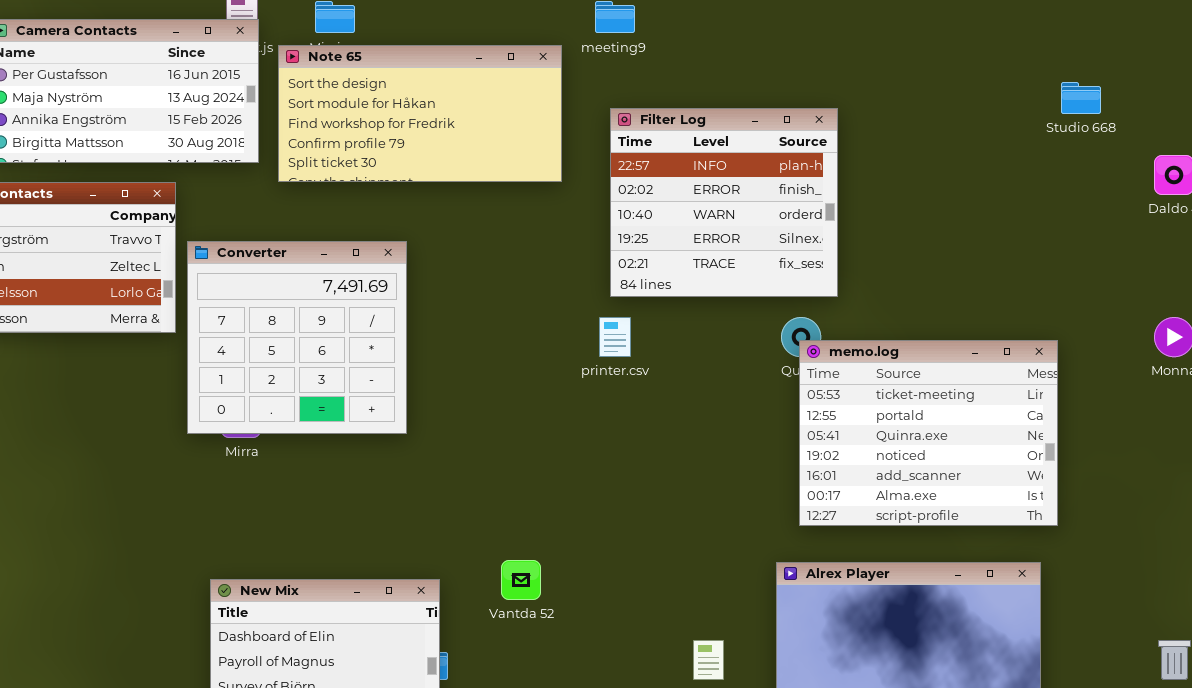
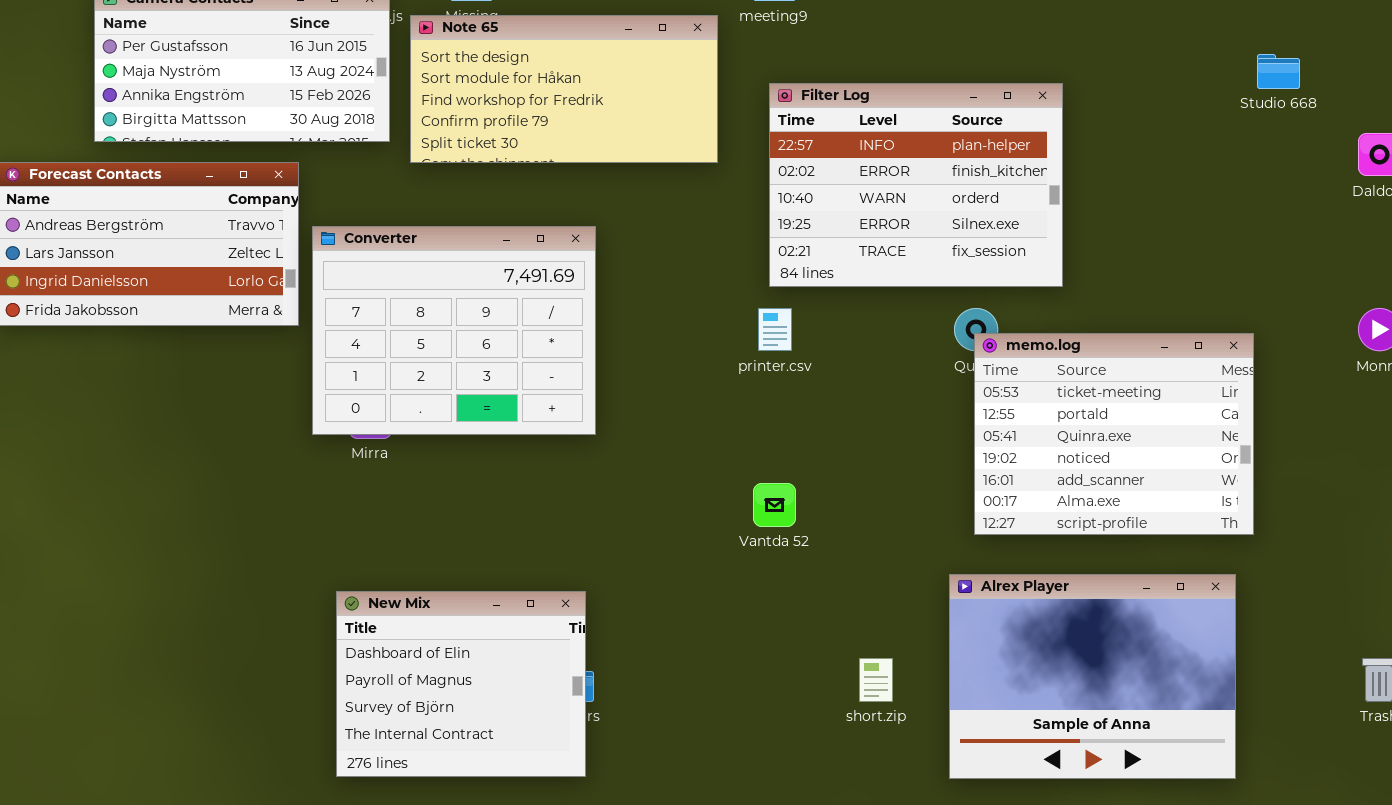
Filter Log: [610,108,838,297] -> [769,83,1063,287], resized
Converter: [187,241,407,434] -> [312,226,596,435], resized
Vantda 52: [501,560,541,600] -> [753,483,796,527], moved

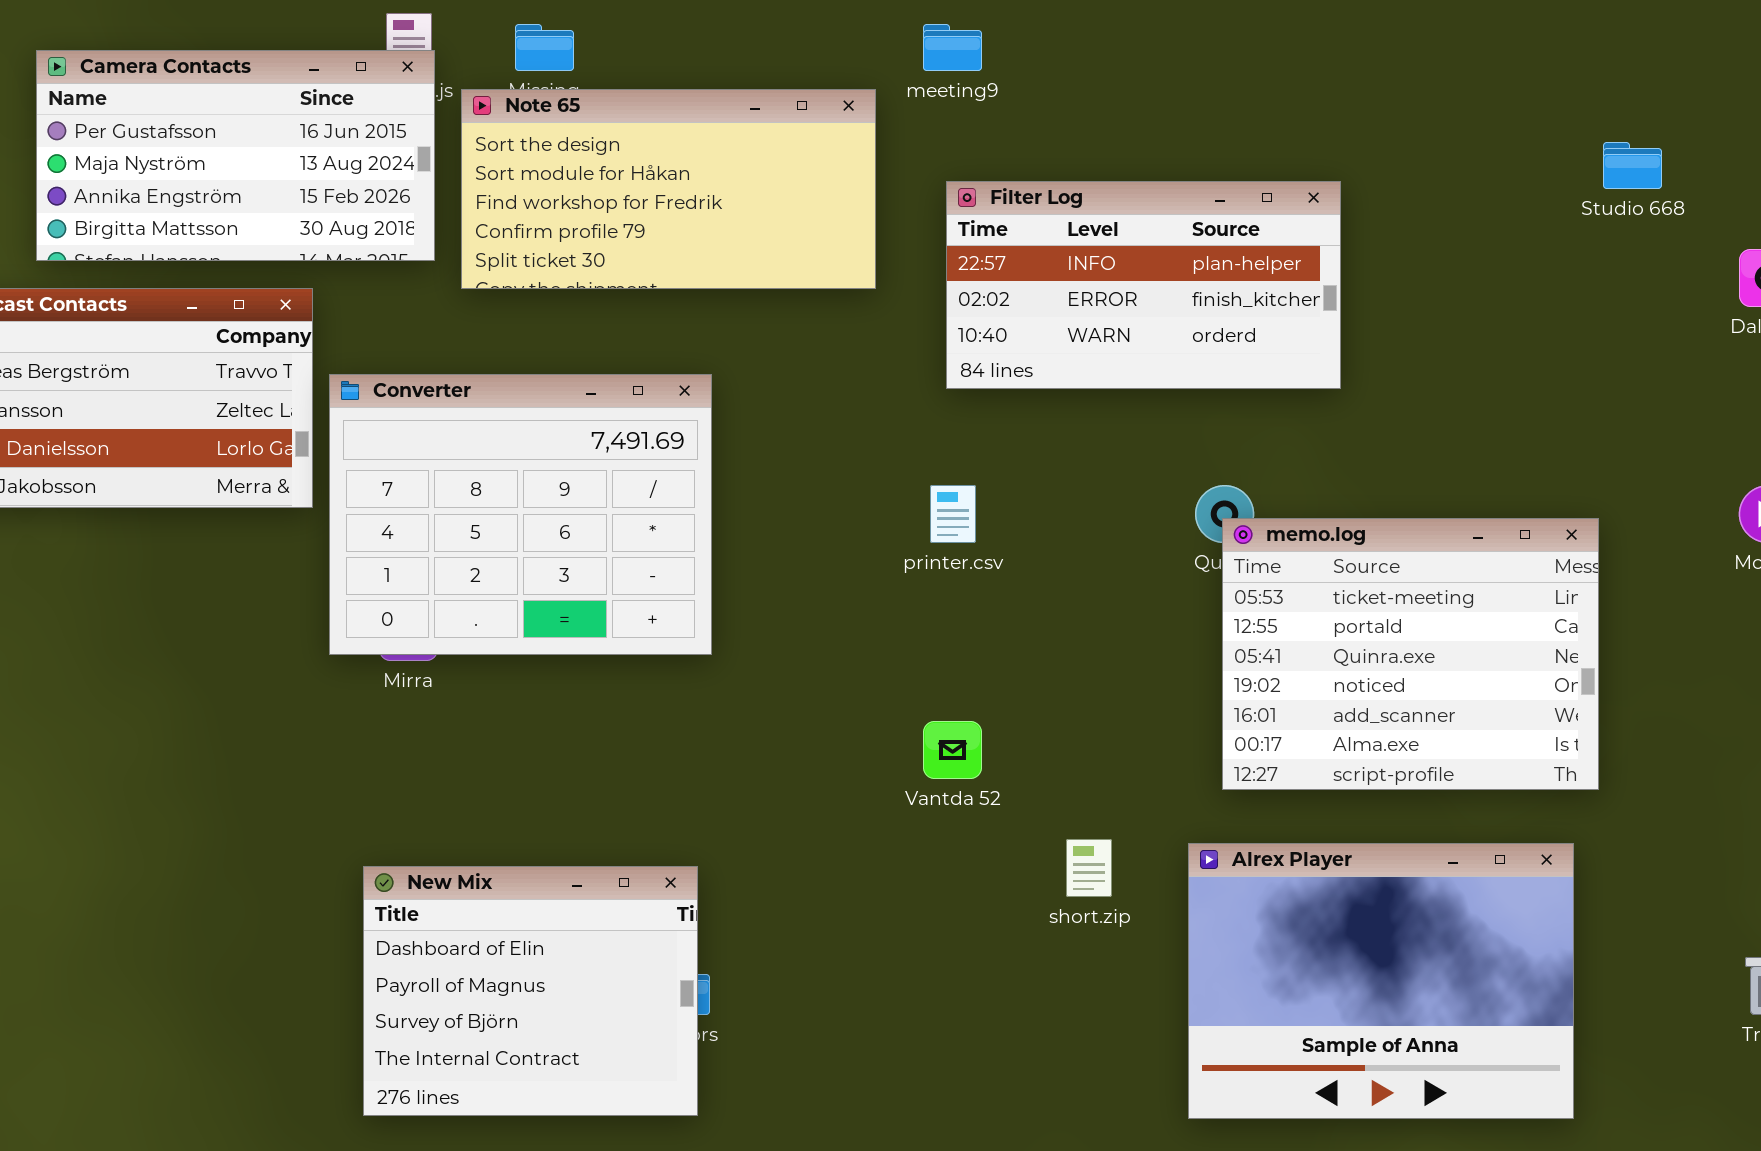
Filter Log: [769,83,1063,287] -> [946,181,1341,389], resized
short.zip: [859,658,893,702] -> [1066,839,1112,897], moved

